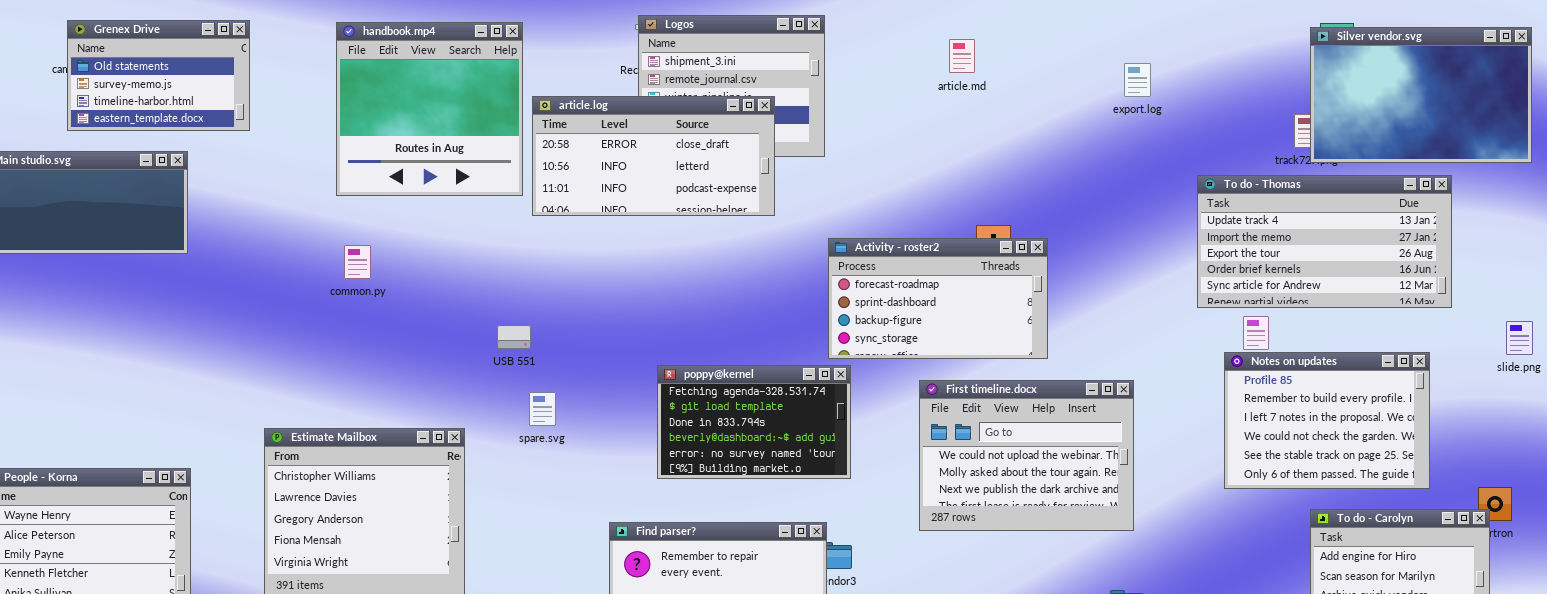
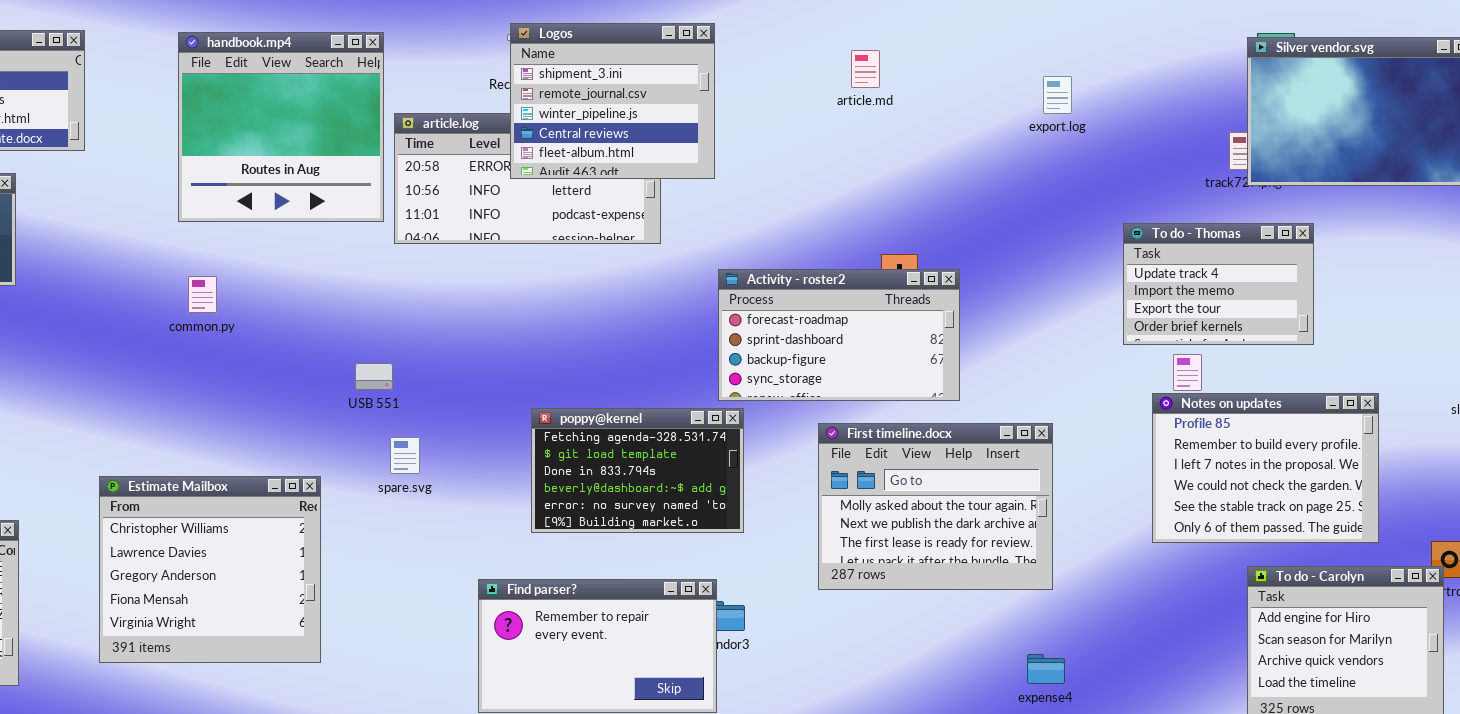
Logos: [638,15,825,157] -> [510,23,715,179], raised
To do - Thomas: [1197,175,1452,308] -> [1123,223,1314,345], resized
First timeline.docx: [919,380,1134,531] -> [818,423,1053,590], scrolled down 1 row

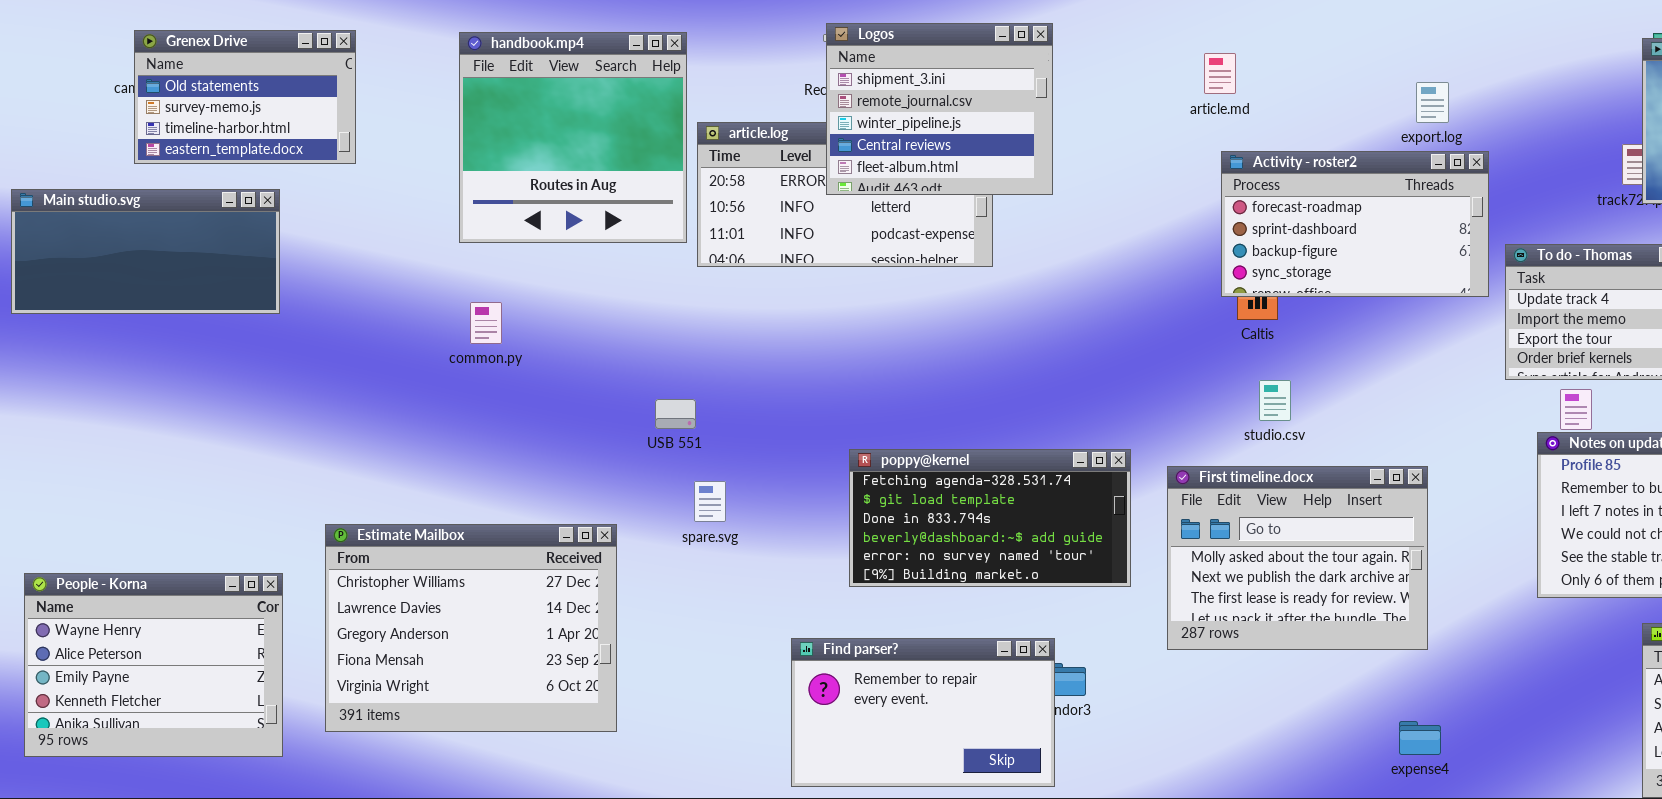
Activity - roster2: [718,269,960,401] -> [1221,151,1489,297], moved
poppy@kernel: [531,408,744,533] -> [849,449,1131,587], resized
Estimate Mailbox: [99,476,321,663] -> [325,524,617,732], resized

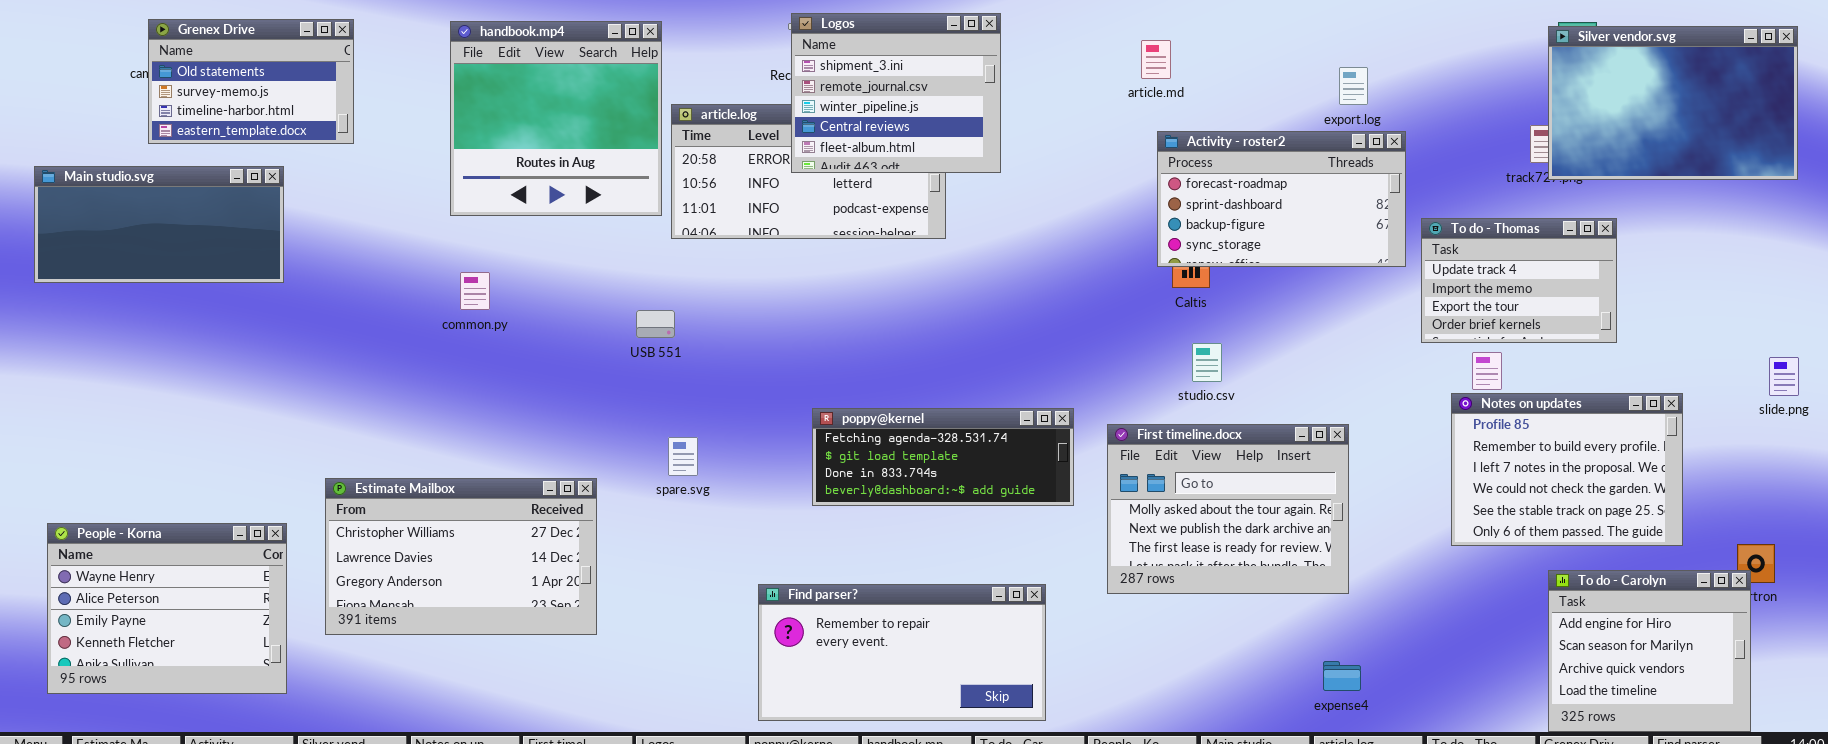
USB 551: [655,399,696,429] -> [636,310,675,338], moved
poppy@kernel: [849,449,1131,587] -> [812,408,1074,506], resized
Estimate Mailbox: [325,524,617,732] -> [325,478,597,635], resized
Find parser?: [791,638,1055,787] -> [758,584,1046,721], resized

